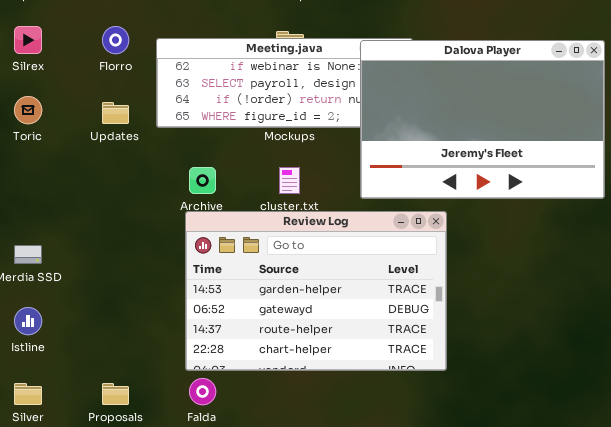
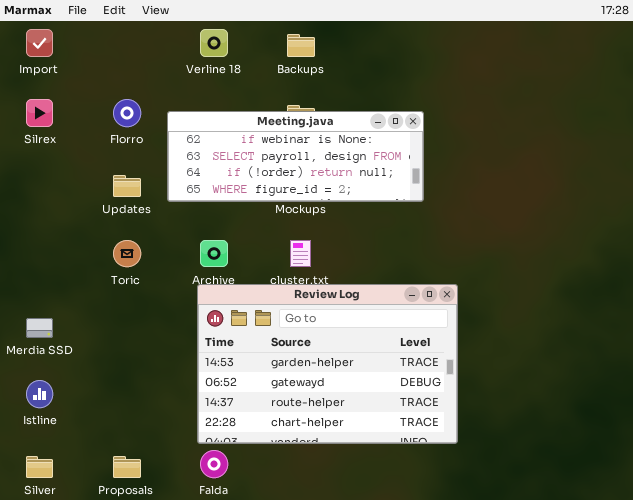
Dalova Player: [360,40,605,199] -> none, closed
Toric: [14,96,42,124] -> [113,240,141,267], moved

